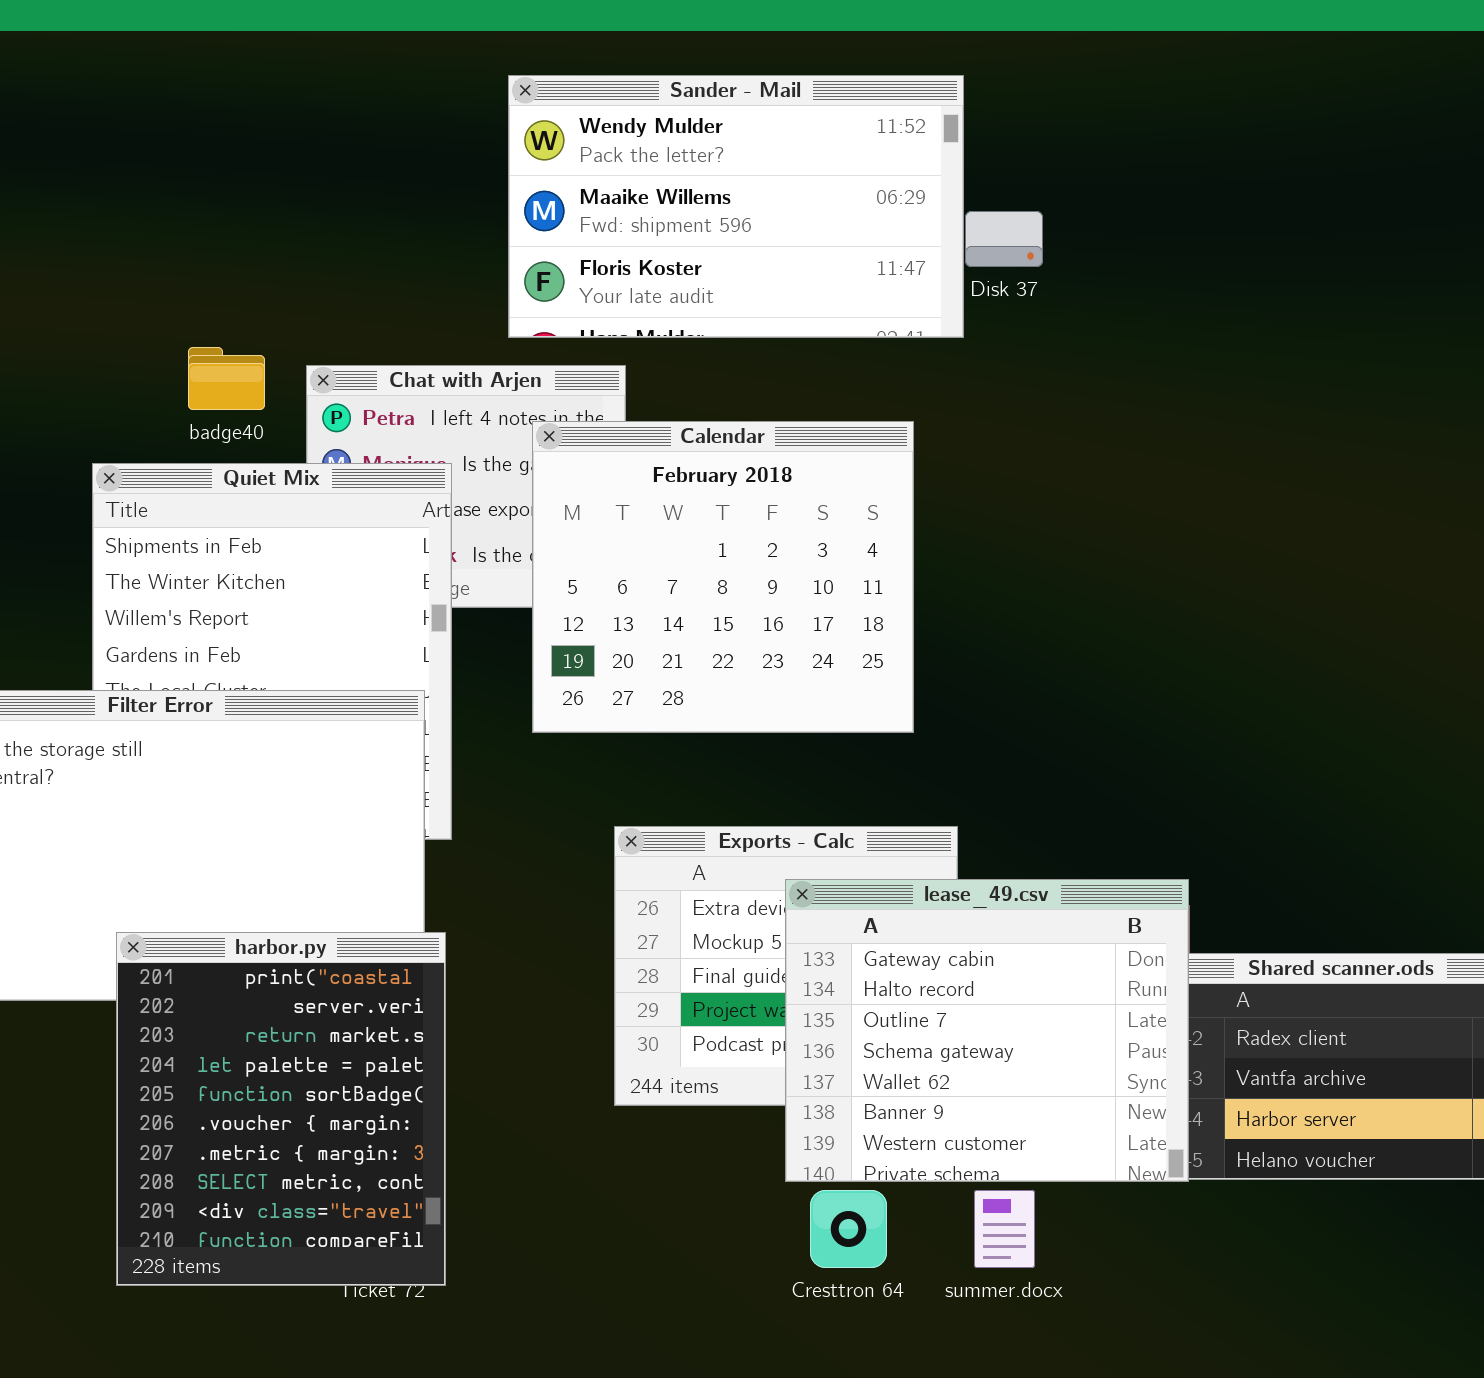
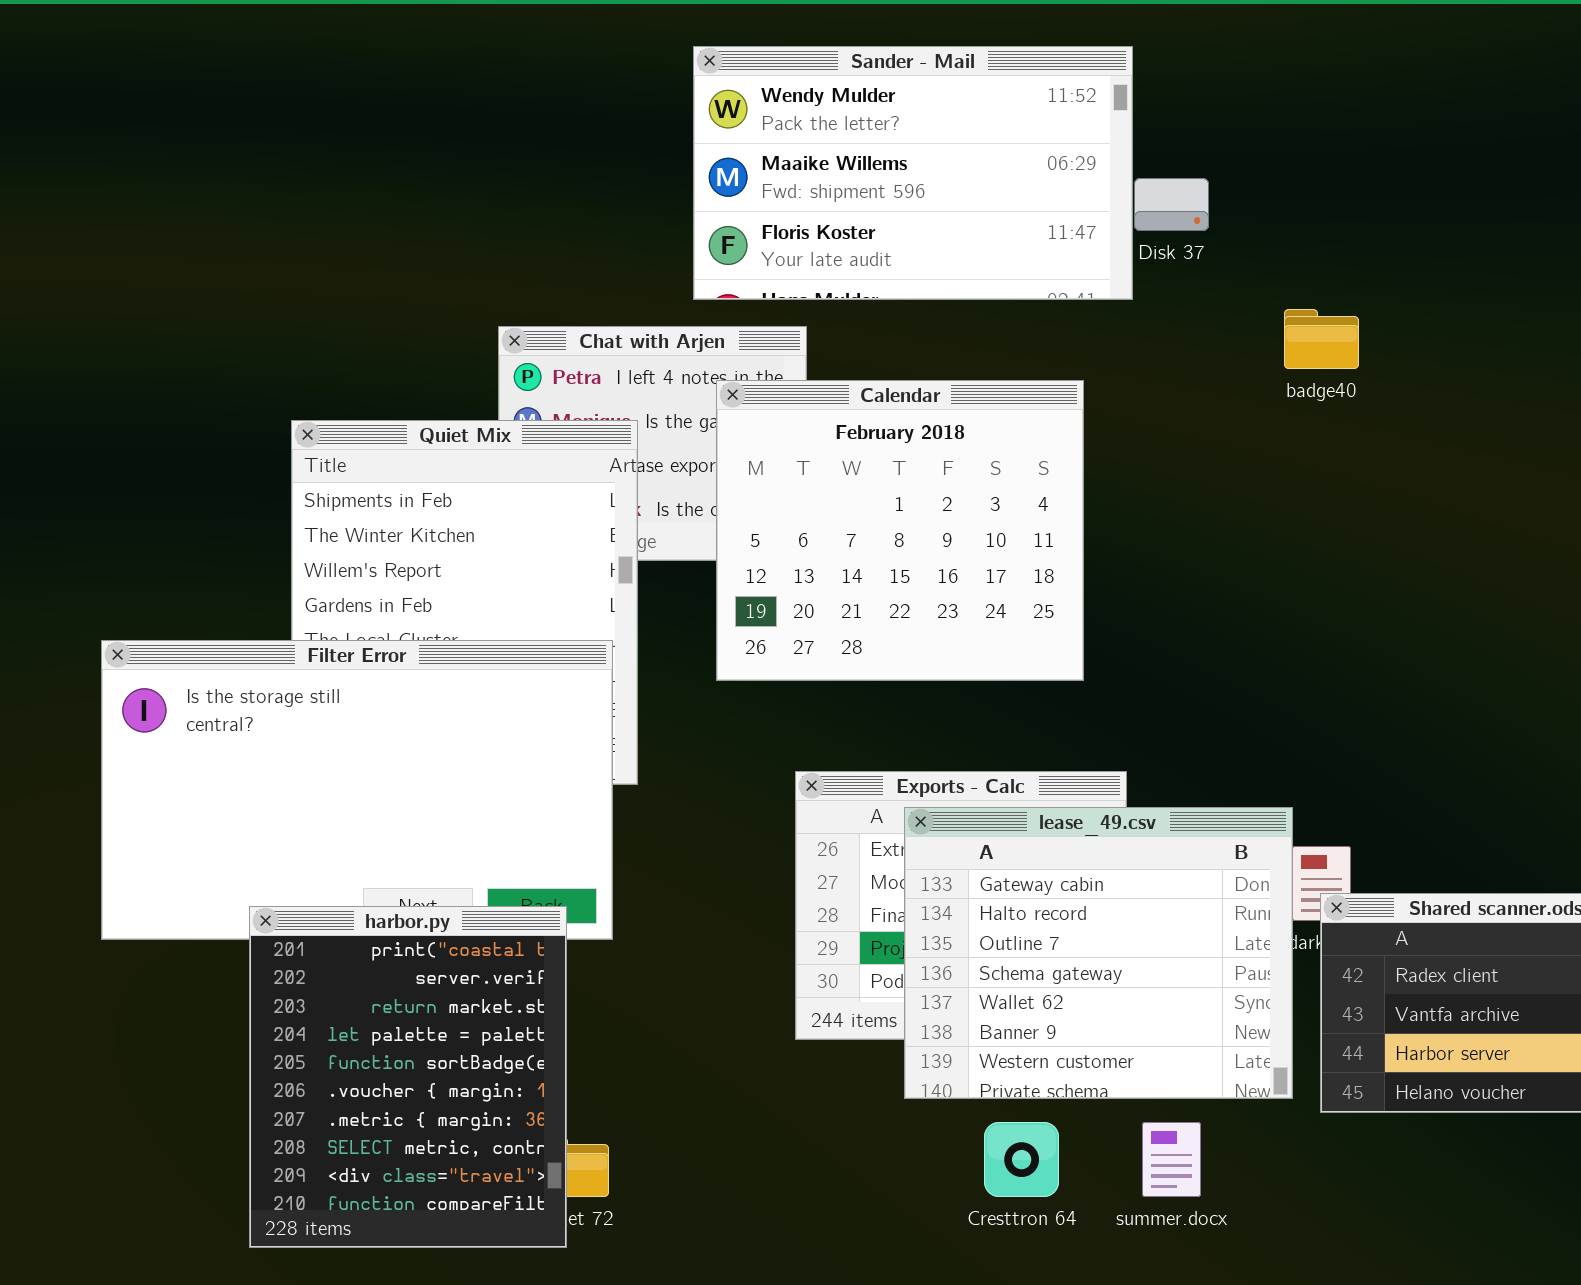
badge40: [188,347,265,410] -> [1284,309,1359,369], moved
lease_49.csv: [785,879,1189,1182] -> [904,807,1293,1099], moved
harbor.py: [116,932,446,1286] -> [249,906,567,1248], moved

